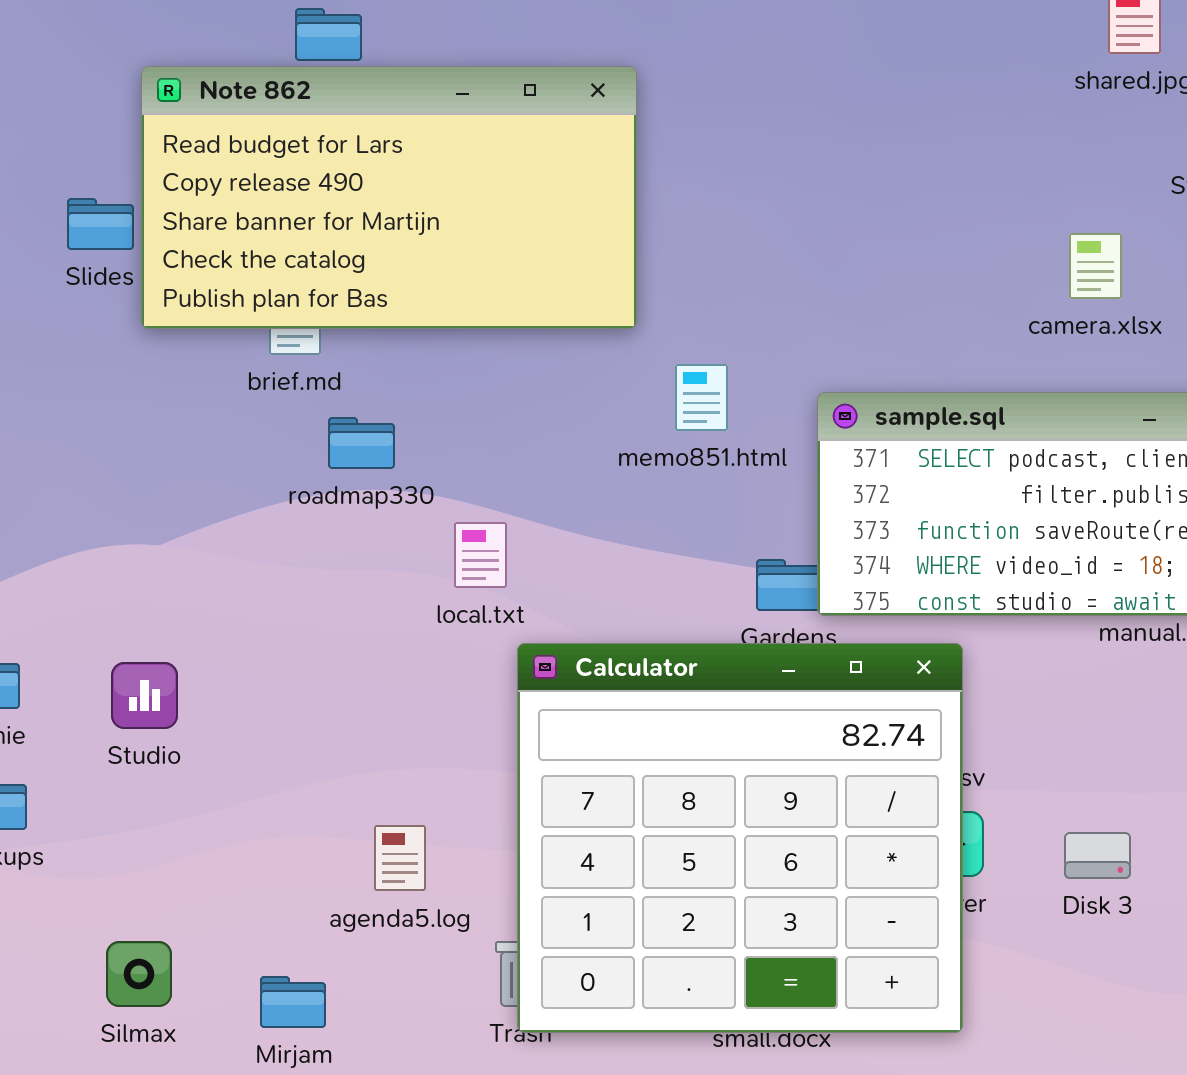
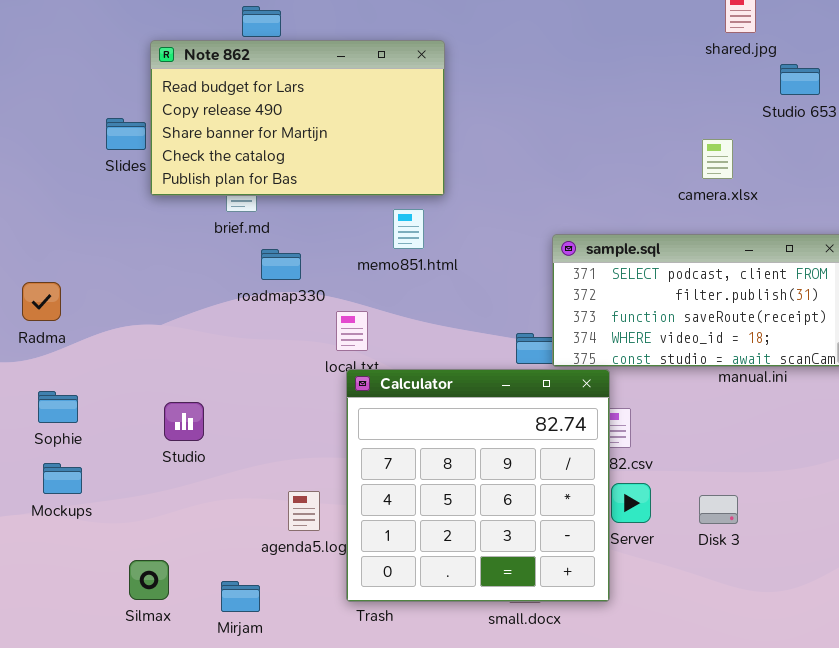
memo851.html: [675,364,728,431] -> [393,209,424,249], moved
Calculator: [517,643,963,1033] -> [346,369,610,602], moved
Studio: [111,662,178,729] -> [164,402,204,441], moved

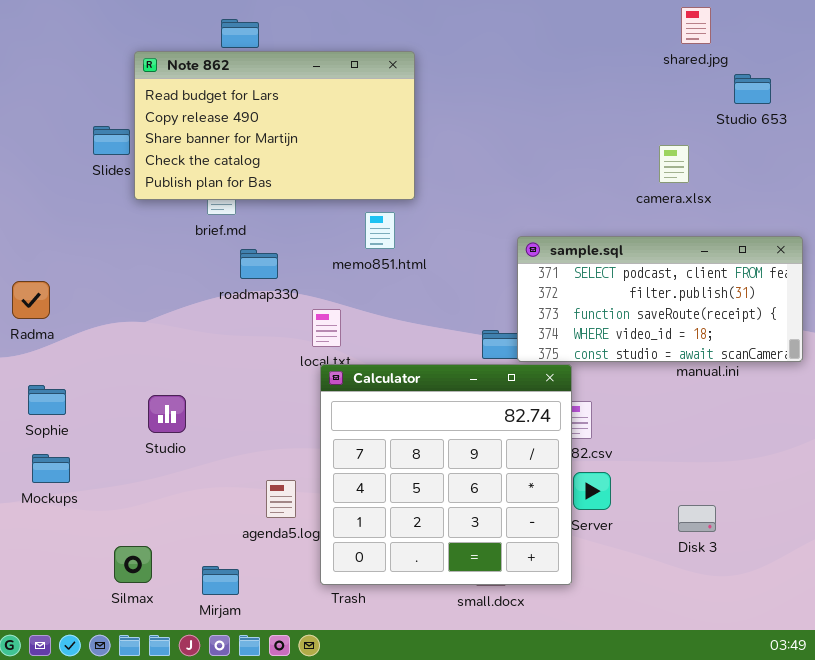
Disk 3: [699,495,738,524] -> [678,505,716,532], moved

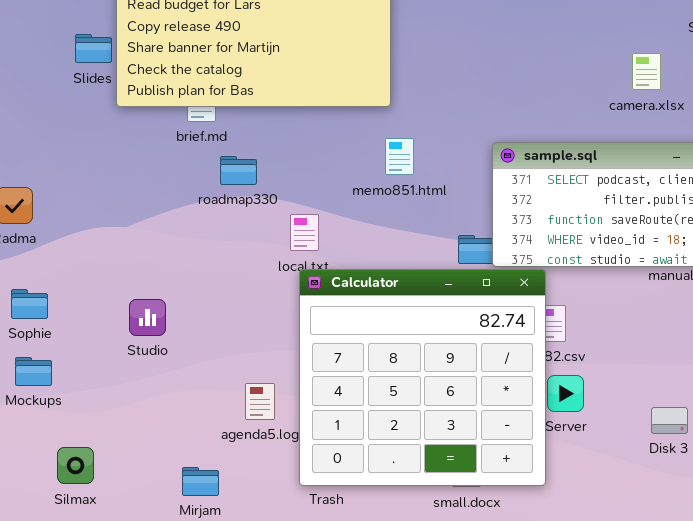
memo851.html: [365,212,395,249] -> [385,138,414,175], moved
Silmax: [114,546,152,583] -> [57,447,94,484], moved

